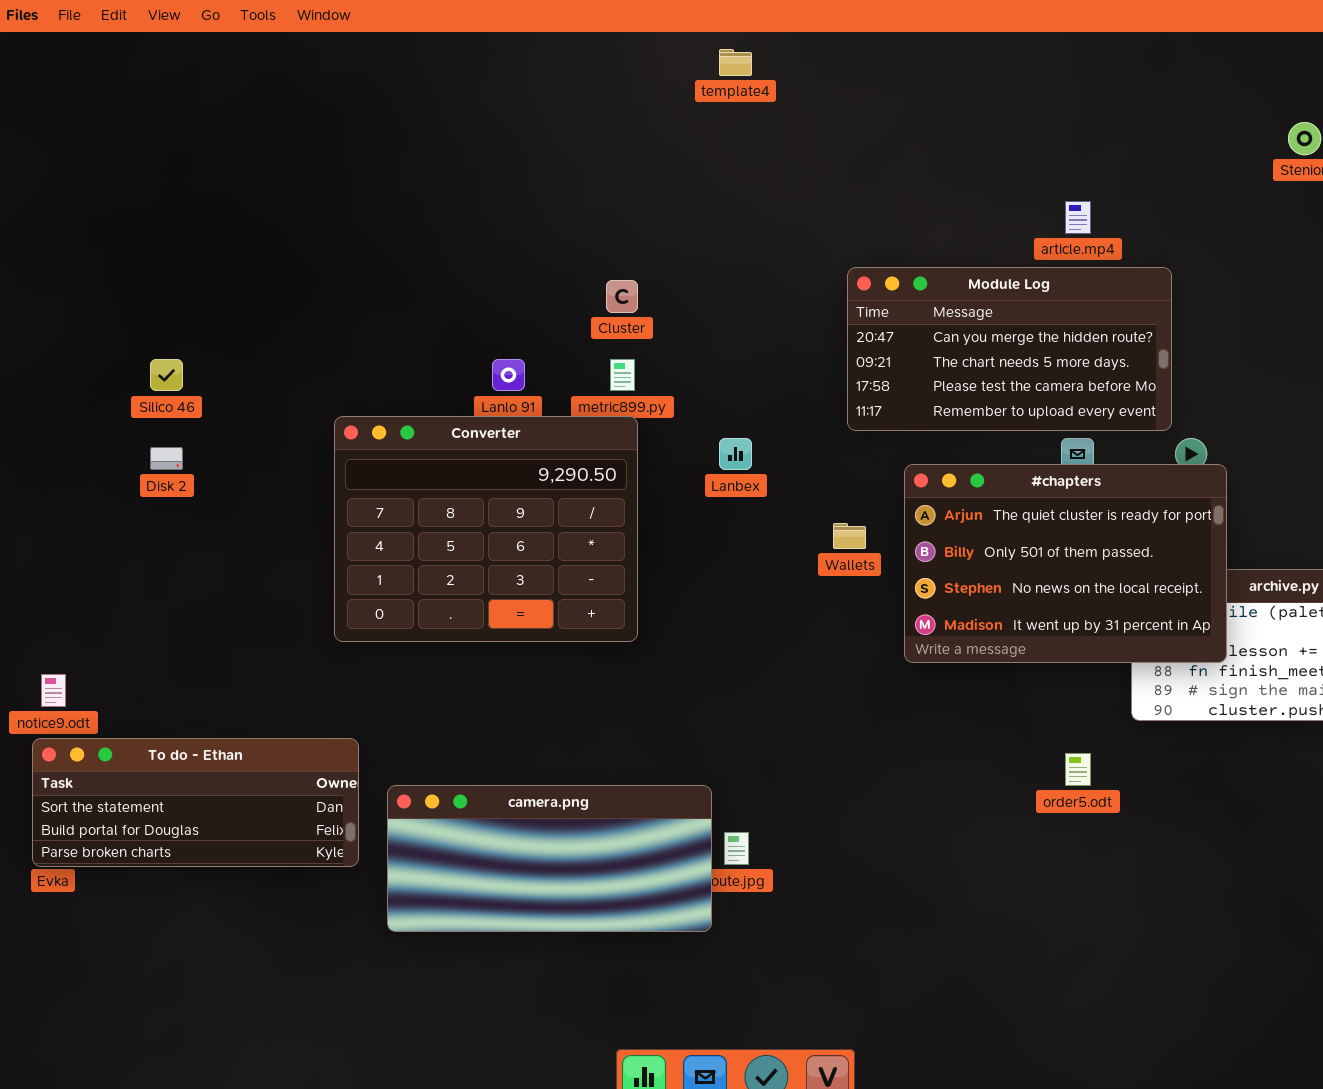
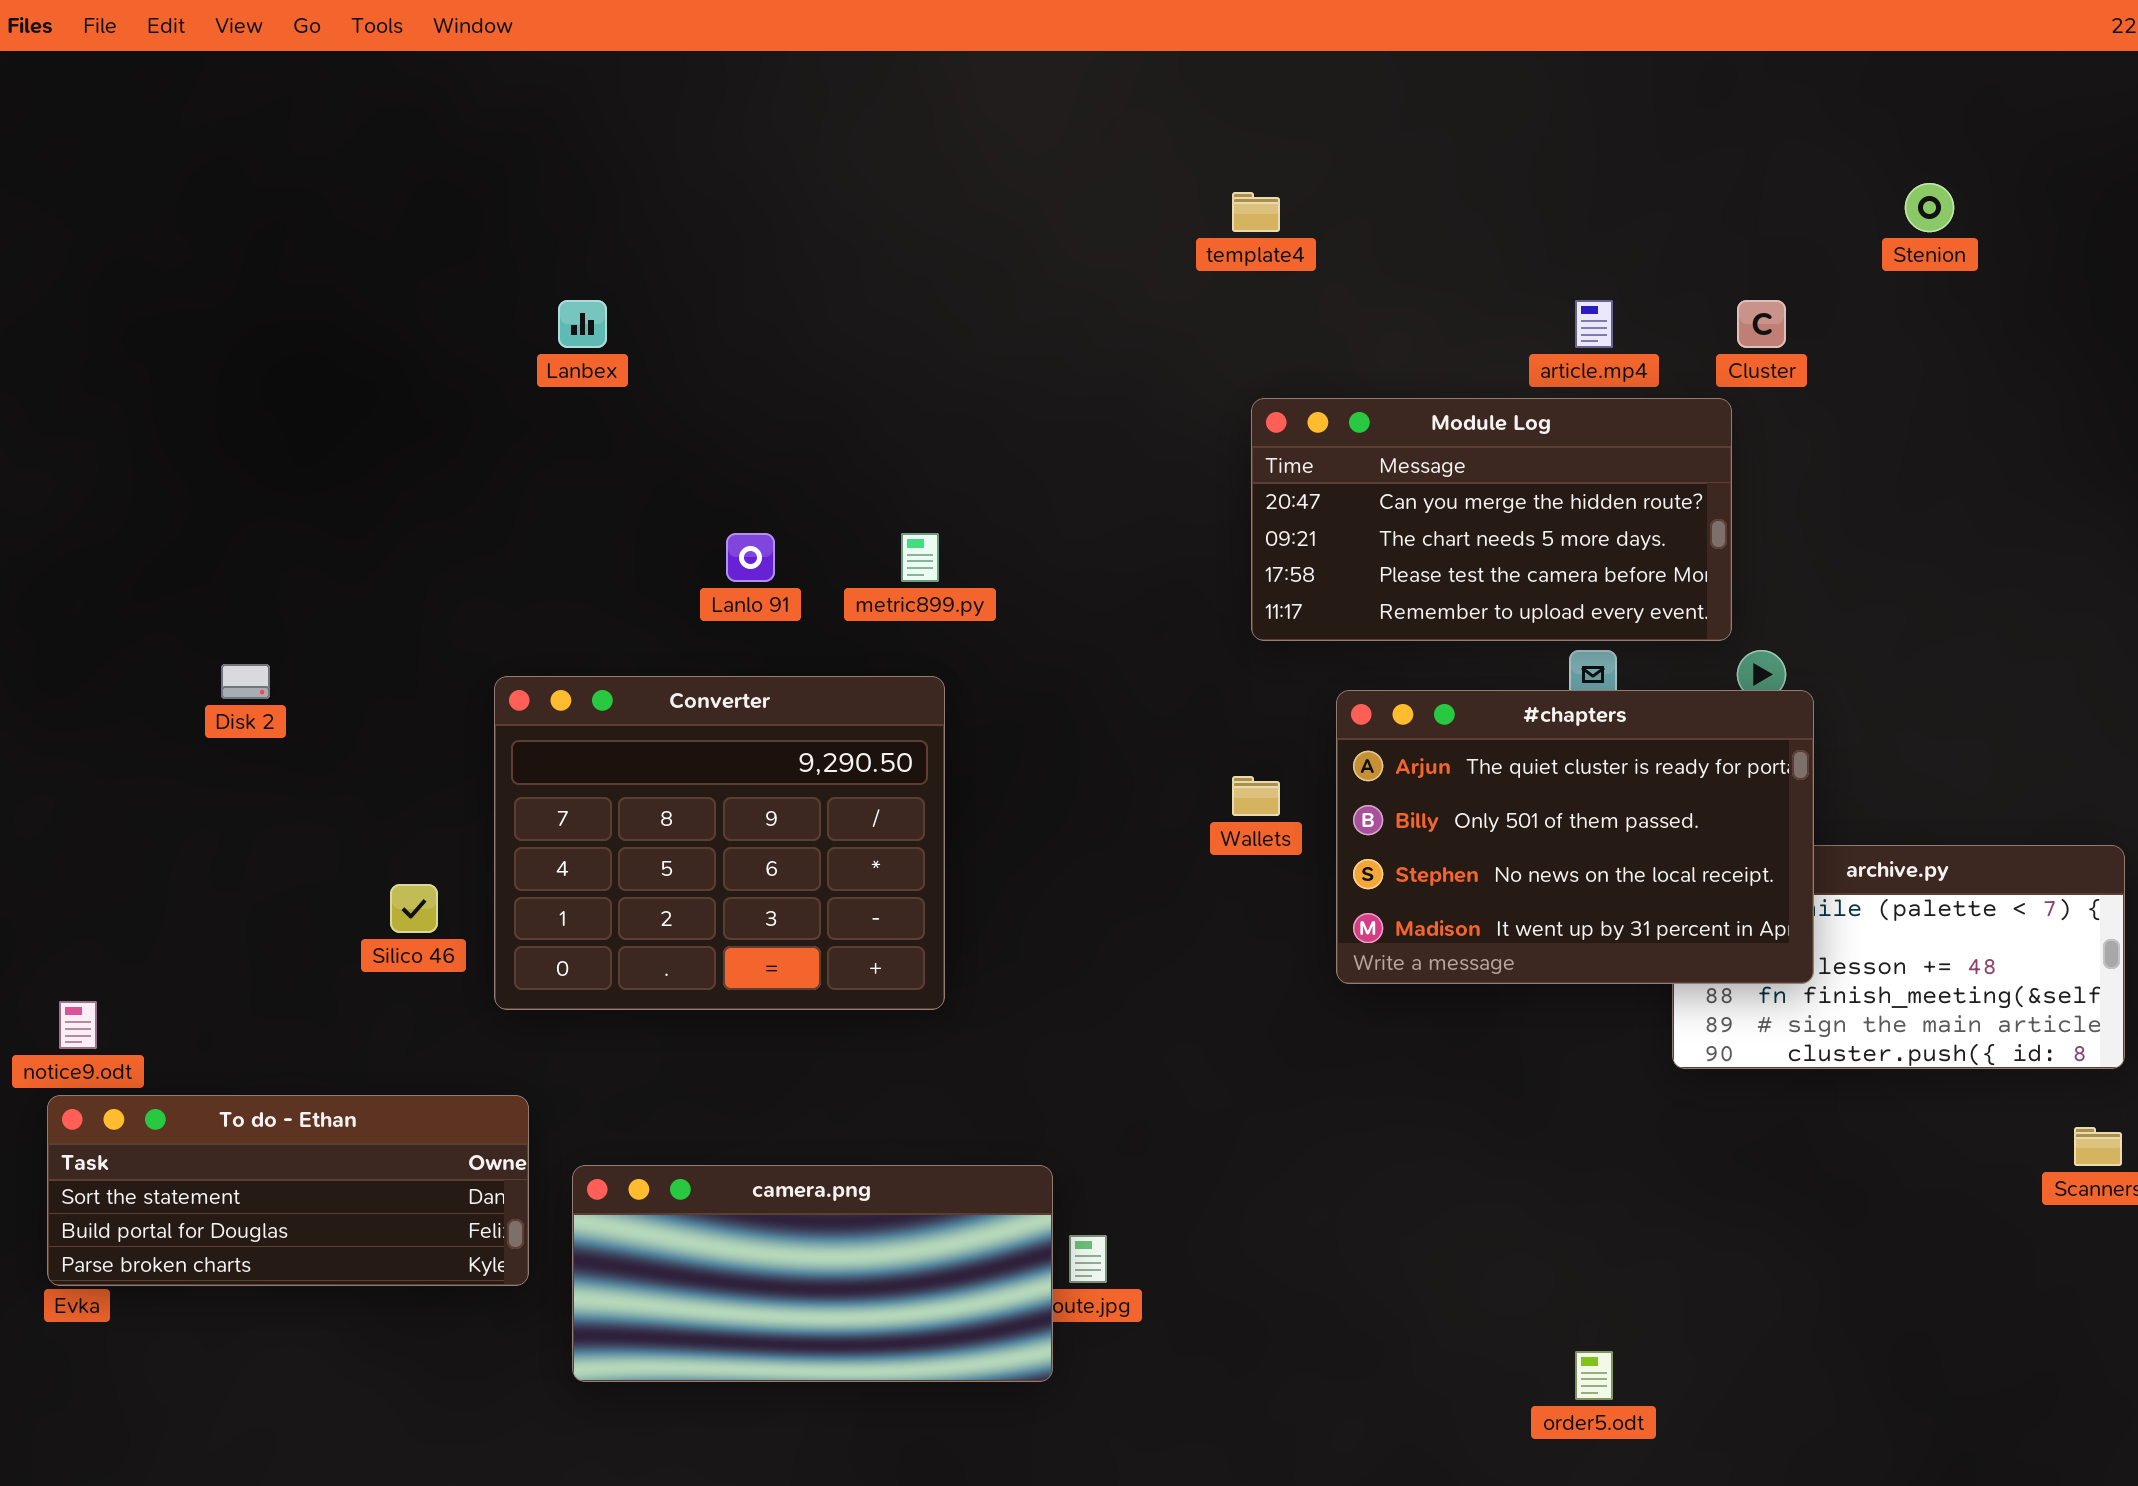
template4: [719,49,752,76] -> [1232,192,1280,232], moved
Cluster: [606,280,638,313] -> [1737,300,1786,348], moved
Silico 46: [150,359,183,391] -> [390,884,438,933], moved
Converter: [334,416,638,642] -> [494,676,945,1010], moved
Lanbex: [719,438,752,470] -> [558,300,607,348], moved
order5.odt: [1065,753,1091,786] -> [1575,1351,1613,1400], moved

